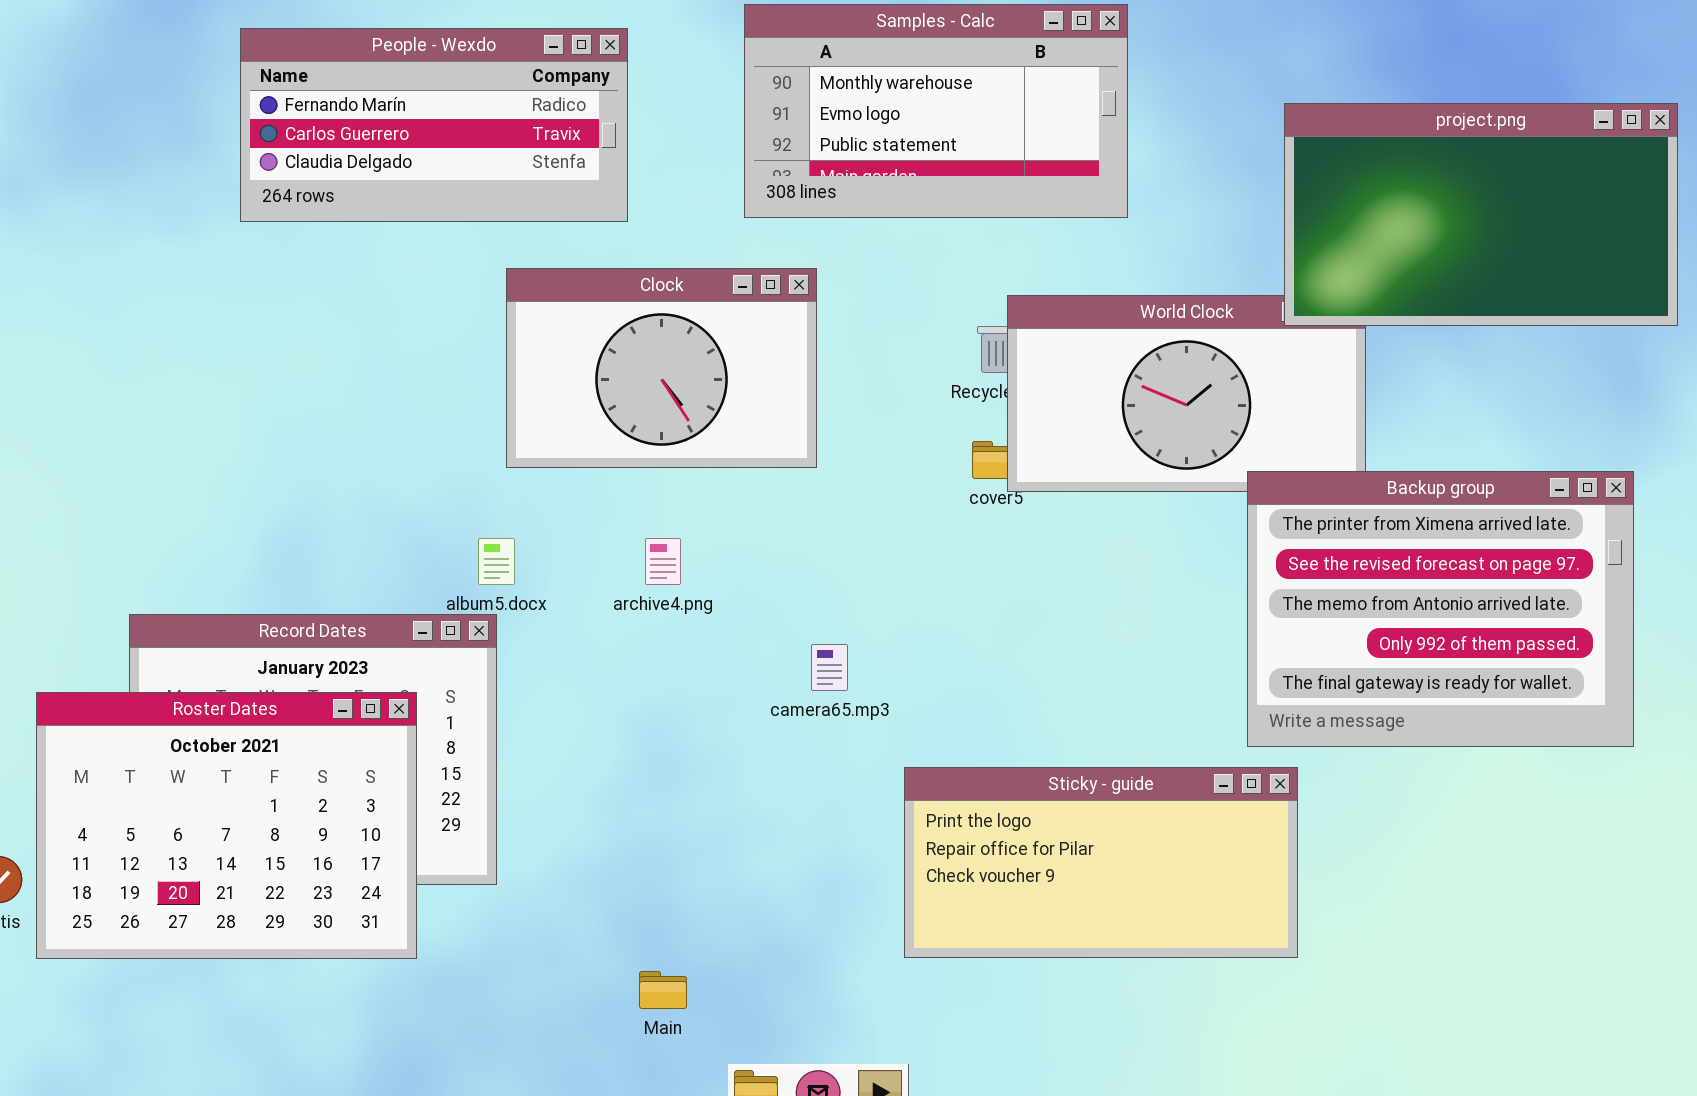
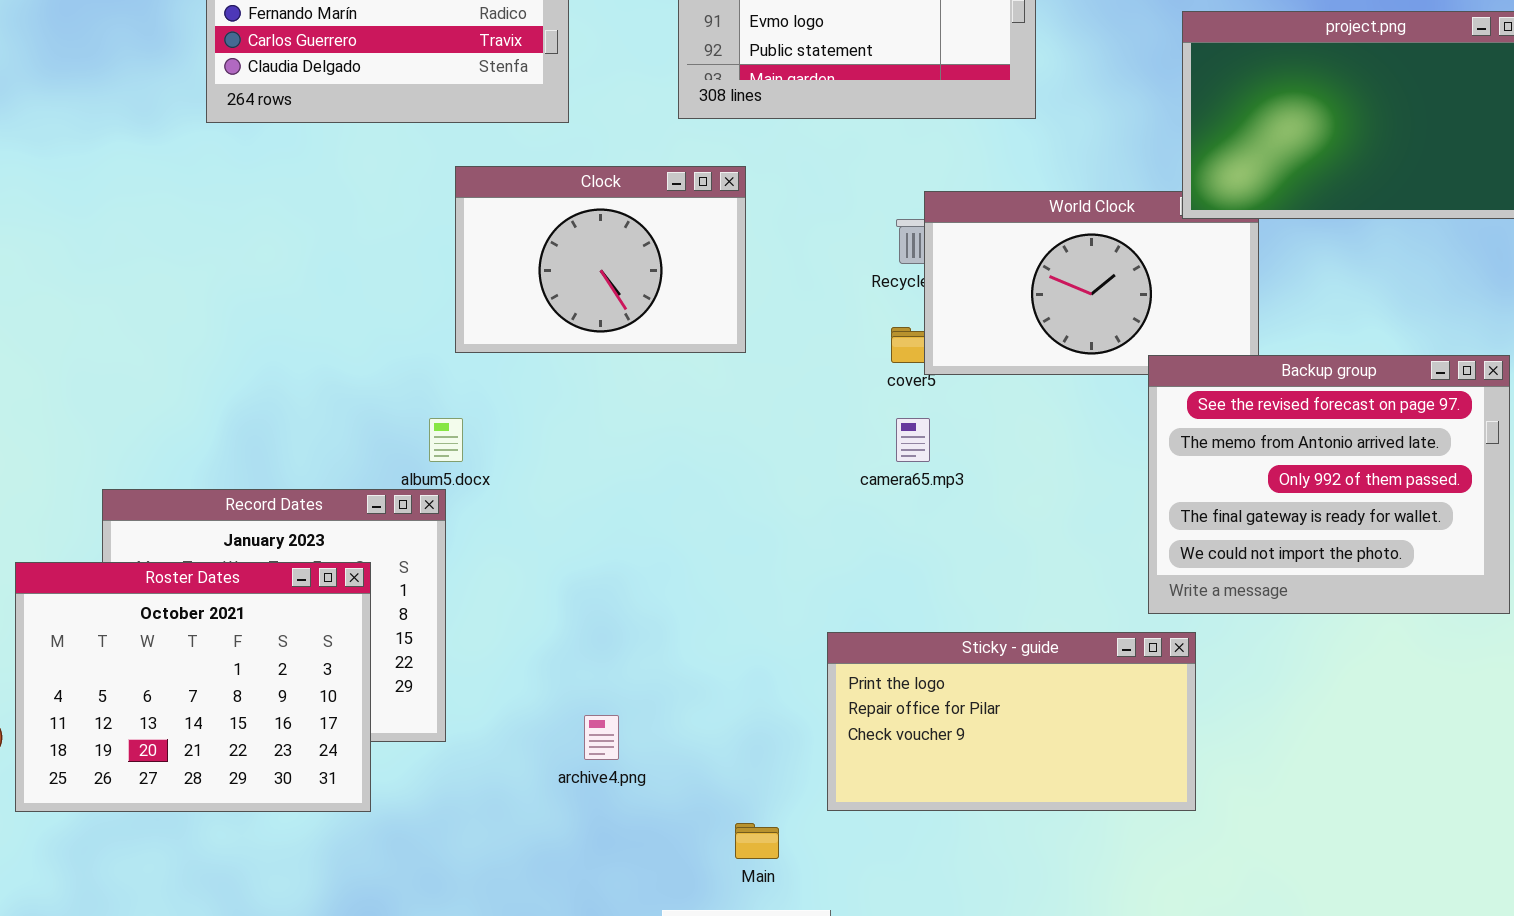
Backup group: [1247,471,1634,747] -> [1148,355,1510,614], scrolled down 1 row
archive4.png: [645,538,681,585] -> [584,715,619,760], moved
camera65.mp3: [811,644,848,691] -> [896,418,930,462], moved
Main: [639,971,687,1009] -> [735,823,779,859], moved

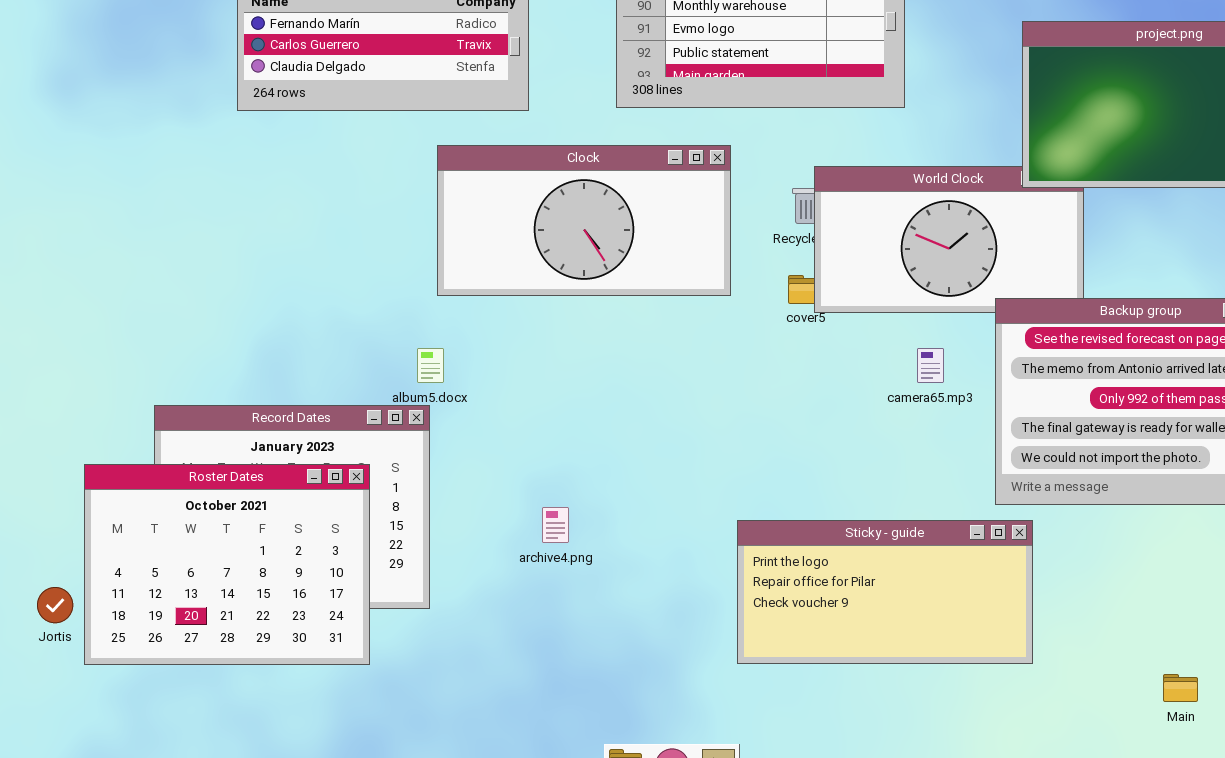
Clock: [455,166,746,353] -> [437,145,731,296], resized
camera65.mp3: [896,418,930,462] -> [917,348,944,383], moved
archive4.png: [584,715,619,760] -> [542,507,569,543], moved
Main: [735,823,779,859] -> [1163,674,1198,702], moved

